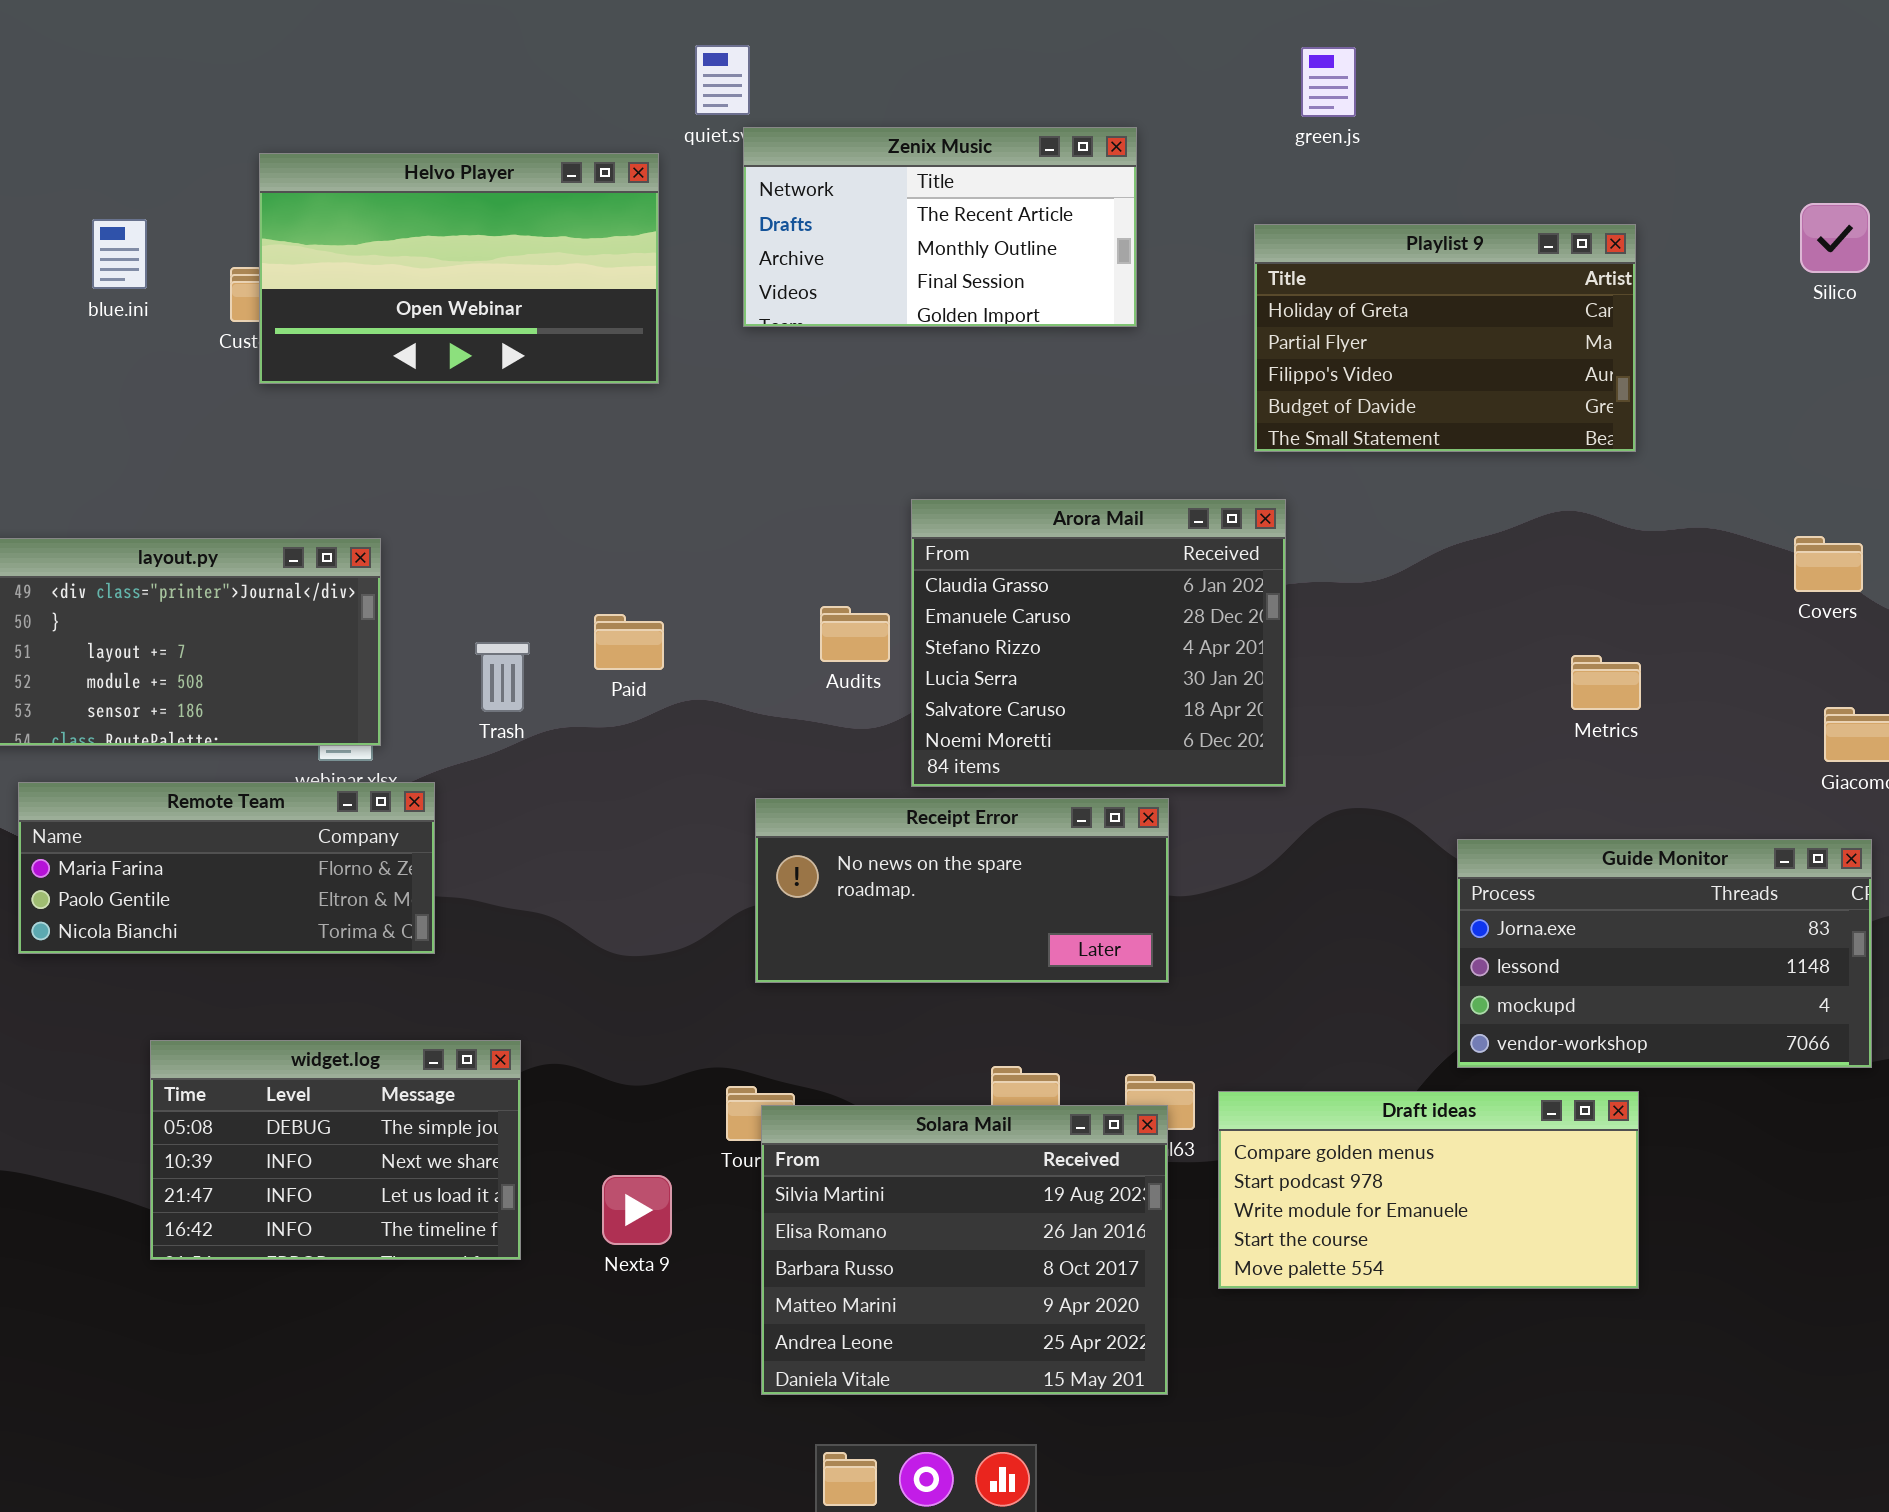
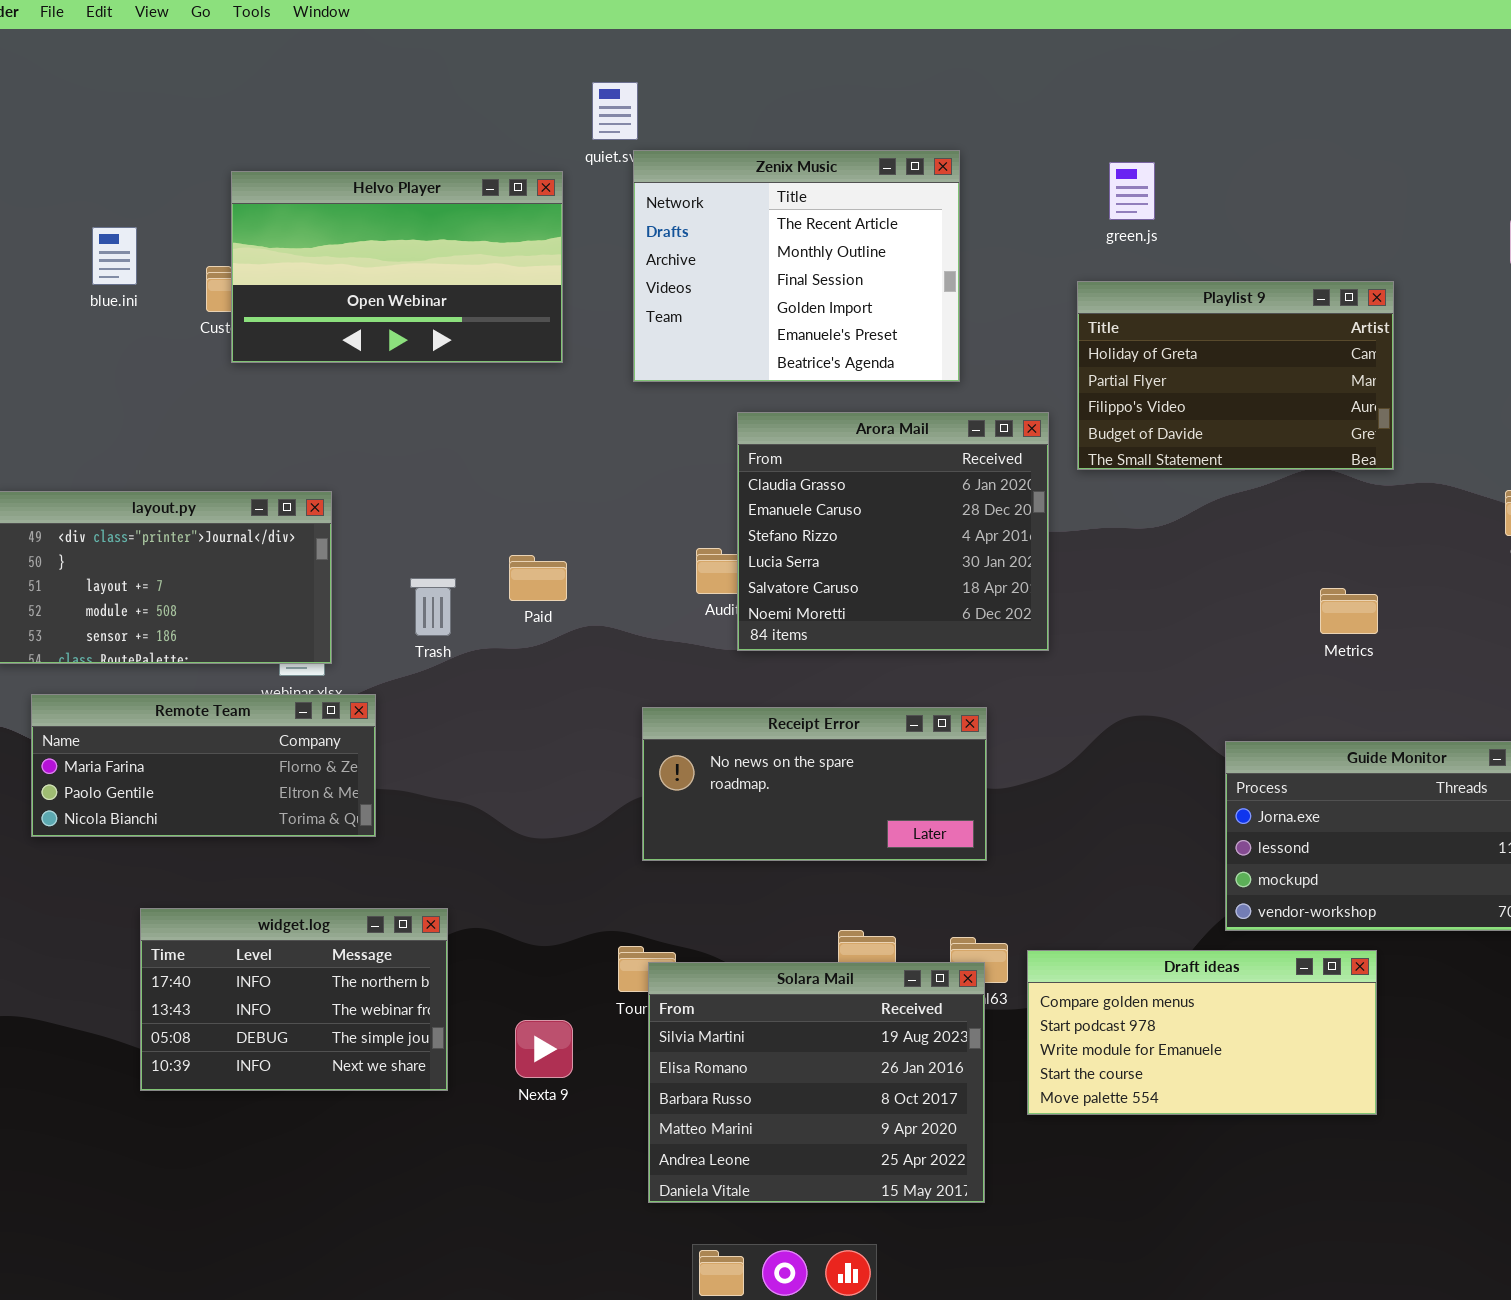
green.js: [1301,47,1356,117] -> [1109,162,1155,220], moved
Zenix Music: [743,127,1137,327] -> [633,150,960,382], resized
Playlist 9: [1254,224,1636,452] -> [1077,281,1394,470], moved
Arora Mail: [911,499,1286,787] -> [737,412,1049,651], moved
widget.log: [150,1040,521,1260] -> [140,908,448,1091], scrolled up 2 rows

